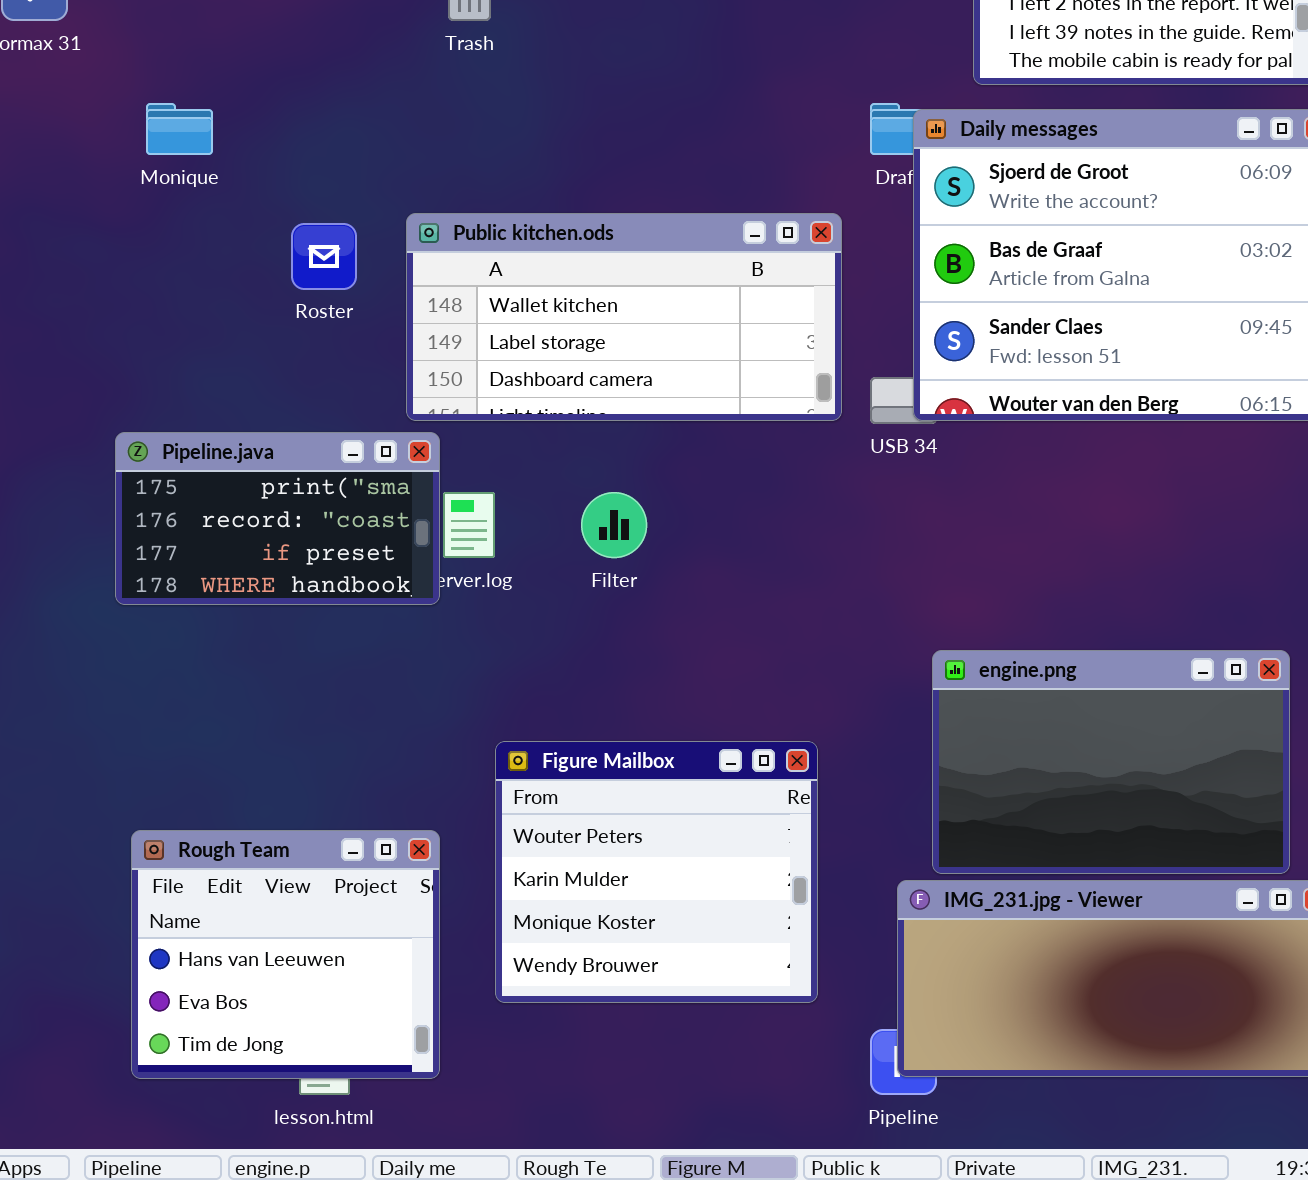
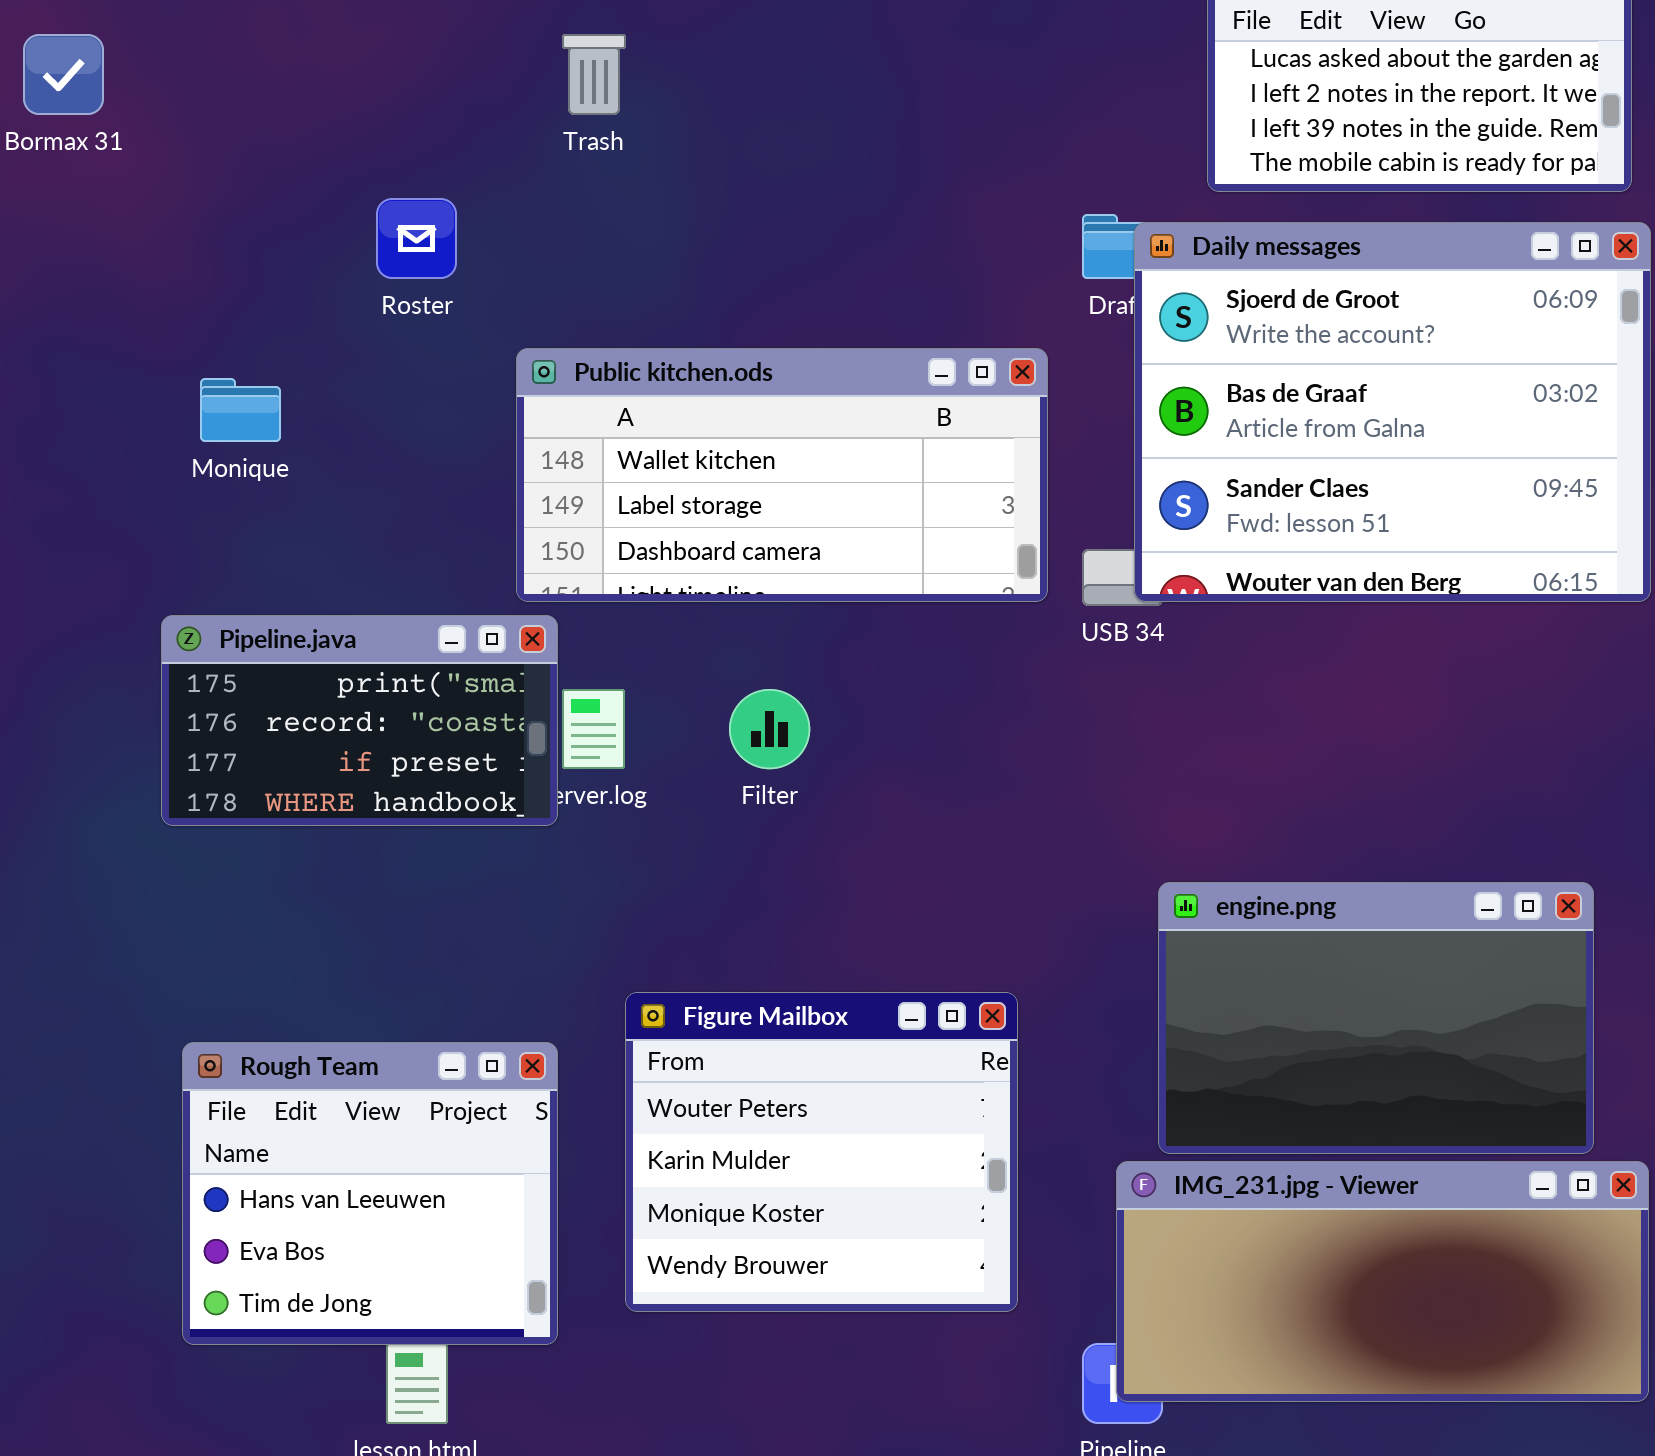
Monique: [146,103,213,155] -> [200,378,281,442], moved
Roster: [291,223,357,290] -> [376,198,457,279], moved
Rough Team: [131,830,440,1079] -> [182,1042,558,1345], moved

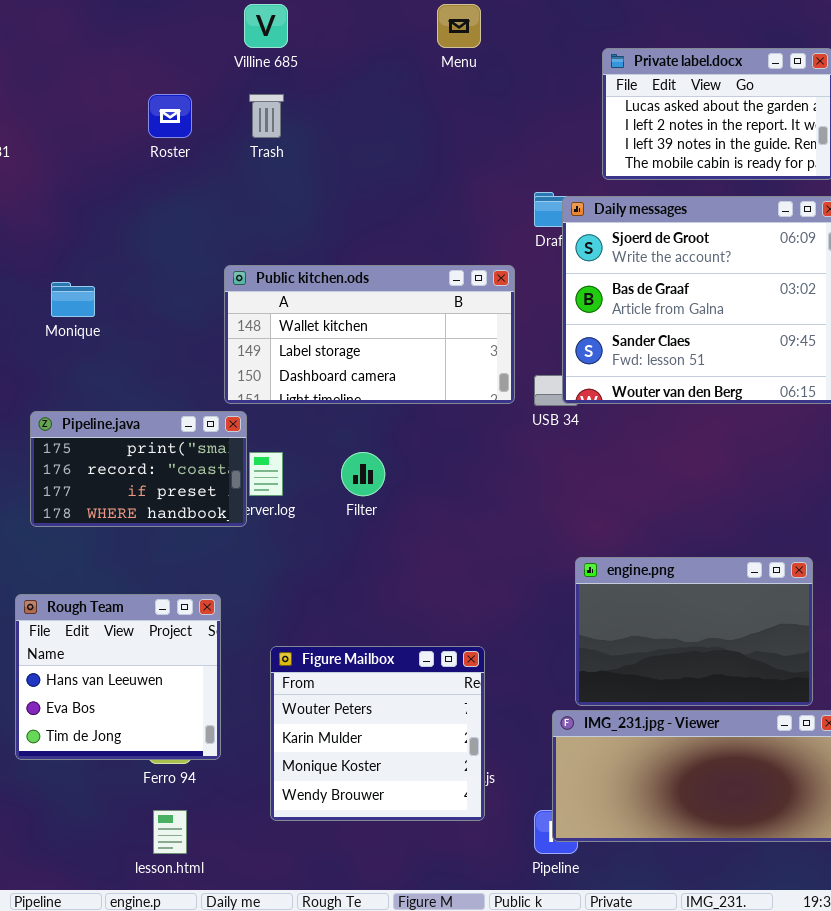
Roster: [376,198,457,279] -> [148,94,192,138], moved
Figure Mailbox: [625,992,1018,1312] -> [270,646,485,821], moved
Rough Team: [182,1042,558,1345] -> [15,594,221,760], moved

